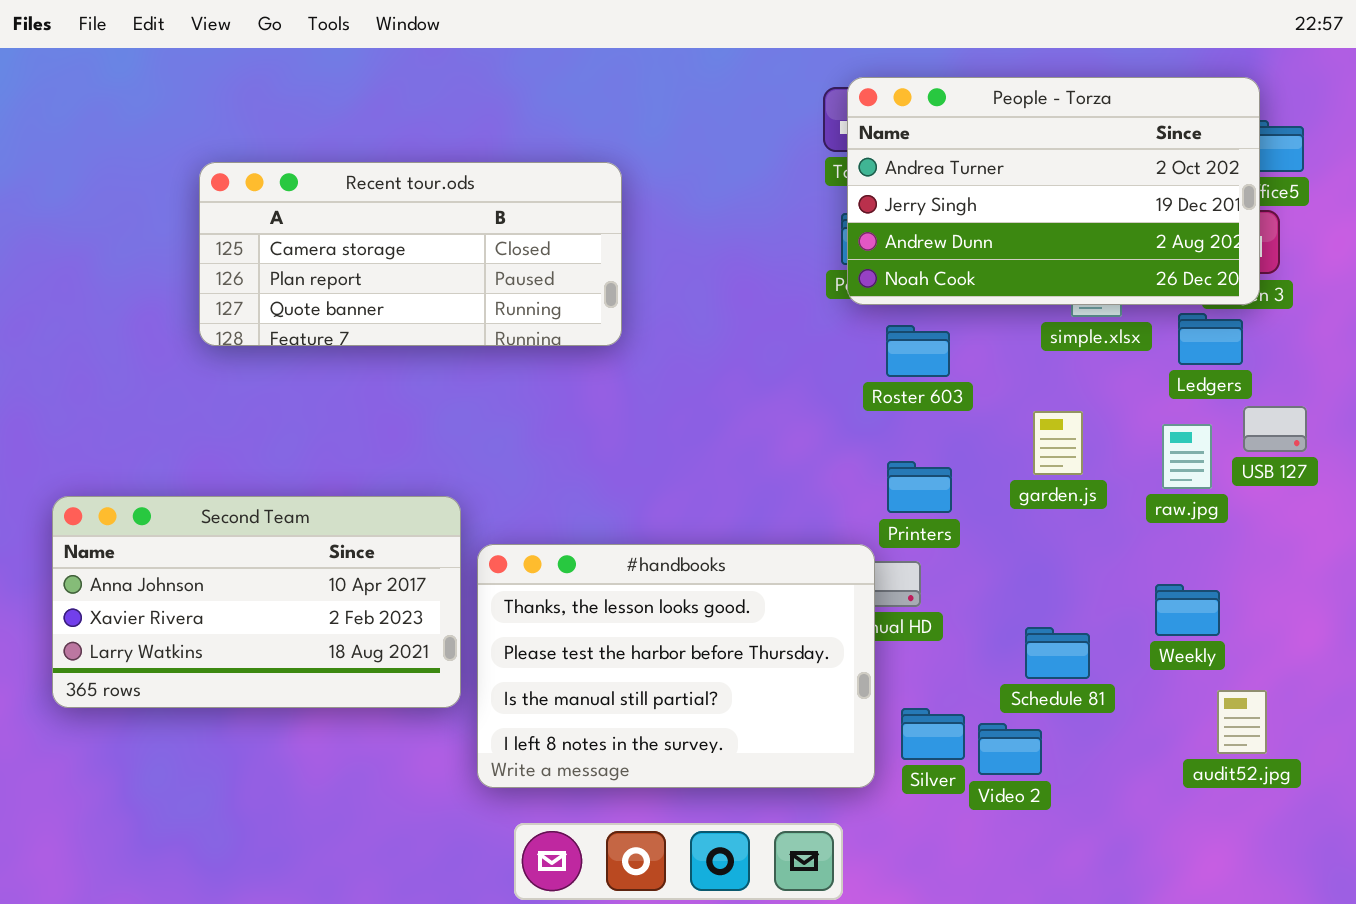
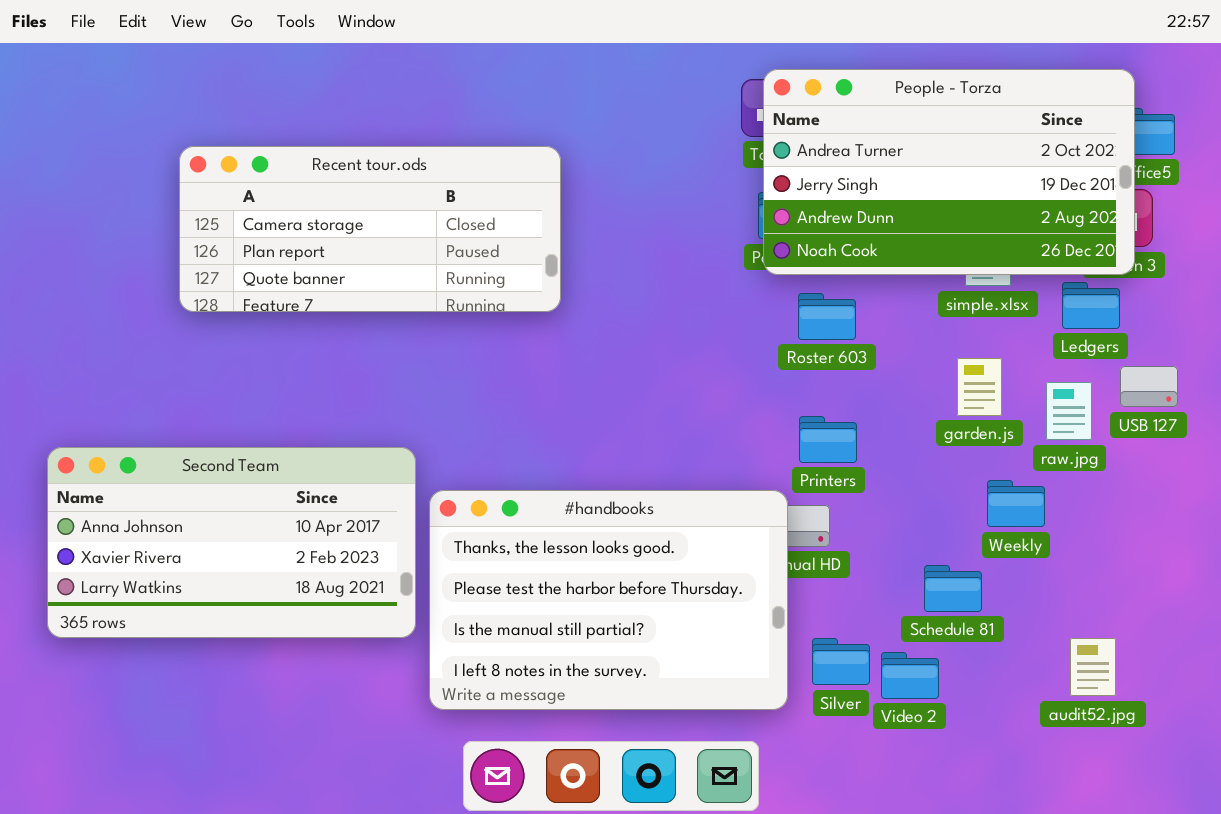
garden.js: [1033,411,1083,475] -> [957,358,1002,416], moved
Weekly: [1155,584,1220,636] -> [987,480,1045,527], moved
audit52.jpg: [1217,690,1267,754] -> [1070,638,1116,696], moved

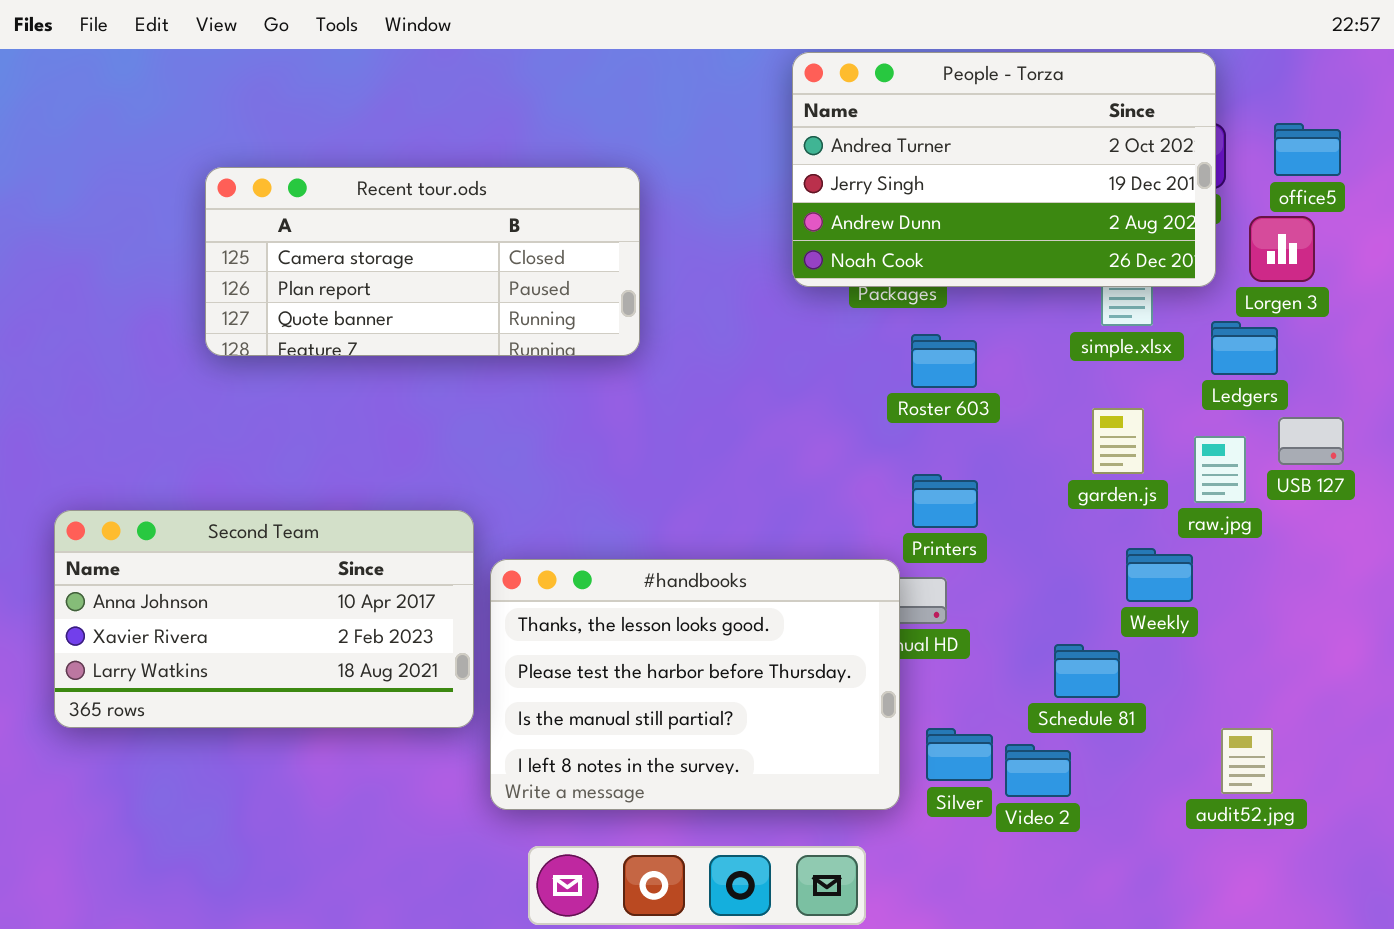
People - Torza: [763,69,1135,275] -> [792,52,1216,287], moved

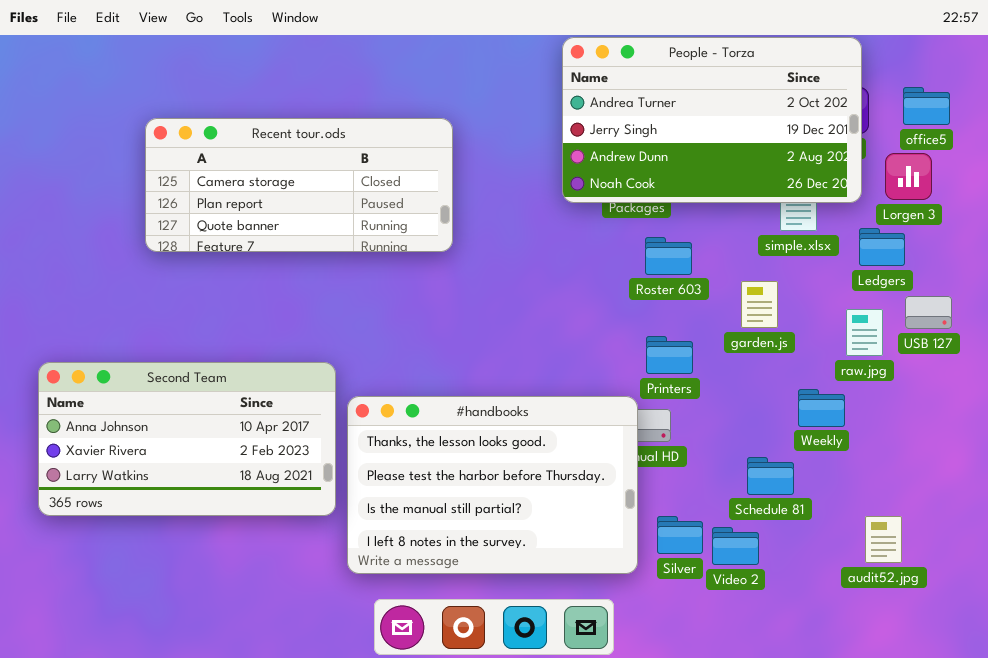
garden.js: [1092,408,1144,474] -> [741,281,778,328], moved

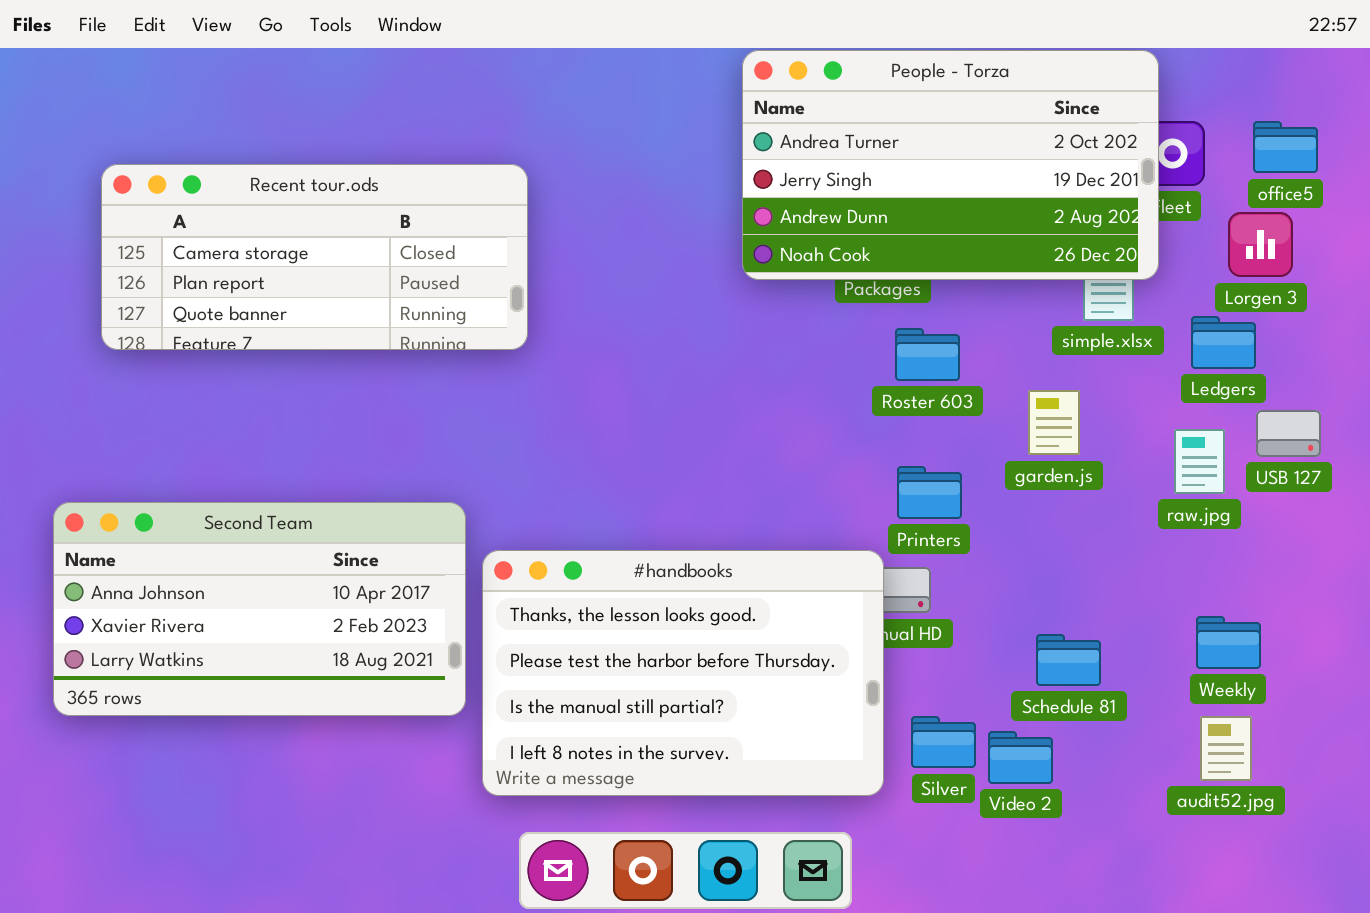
People - Torza: [562,37,862,203] -> [742,50,1159,280], moved
Recent tour.ods: [145,118,453,252] -> [101,164,528,350], moved
Weekly: [798,389,845,427] -> [1196,616,1261,669], moved

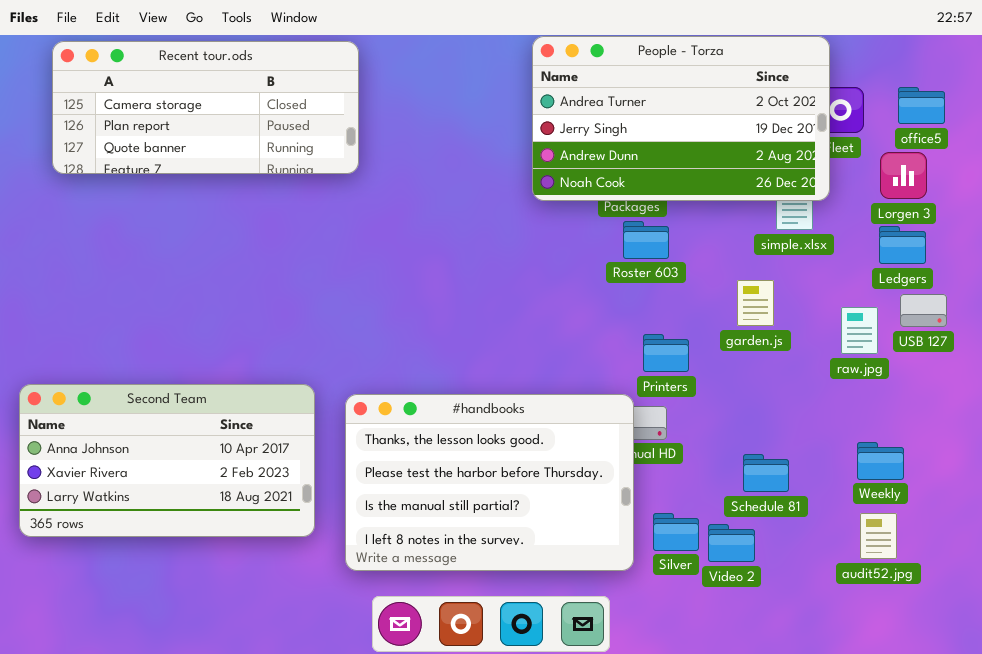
Recent tour.ods: [101,164,528,350] -> [52,41,359,174], moved
Ledgers: [1191,316,1256,369] -> [879,226,926,264], moved
Roster 603: [895,328,960,381] -> [623,221,669,259], moved
Second Team: [53,502,466,716] -> [19,384,315,537], moved

